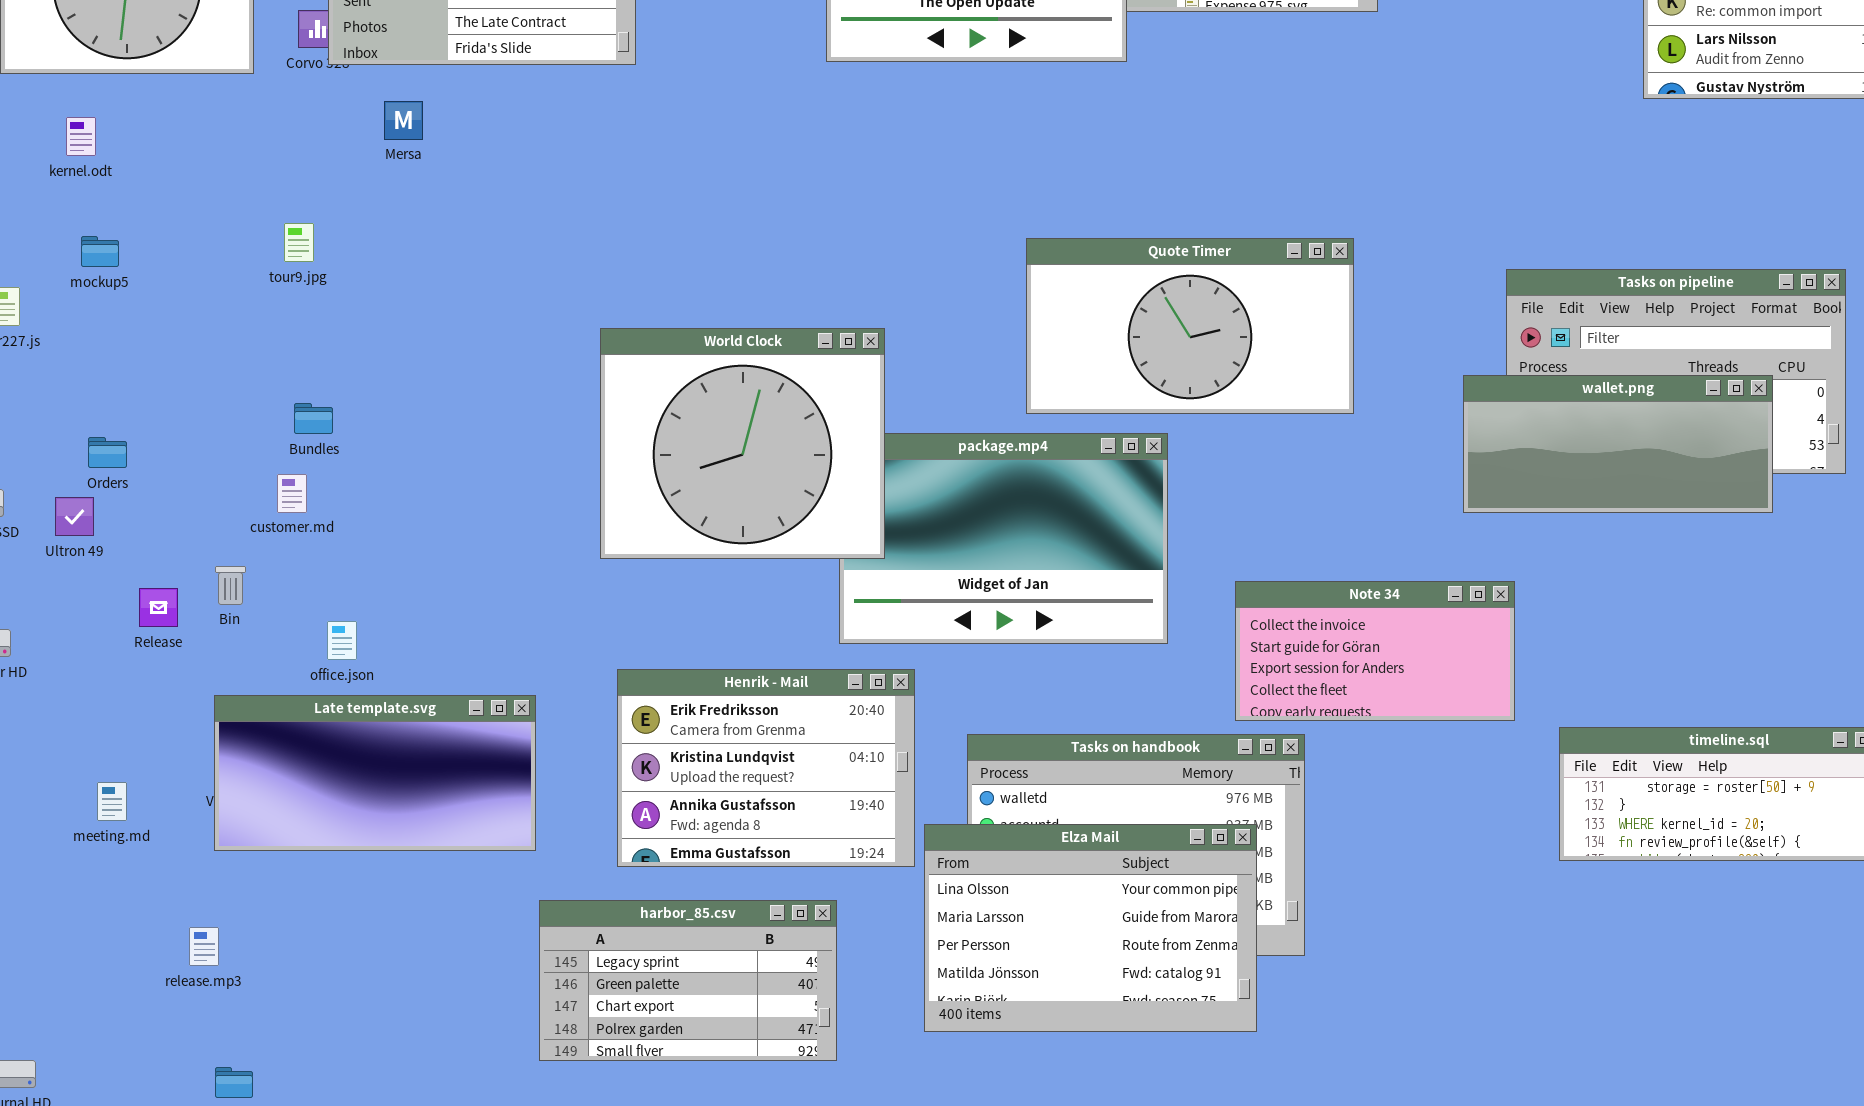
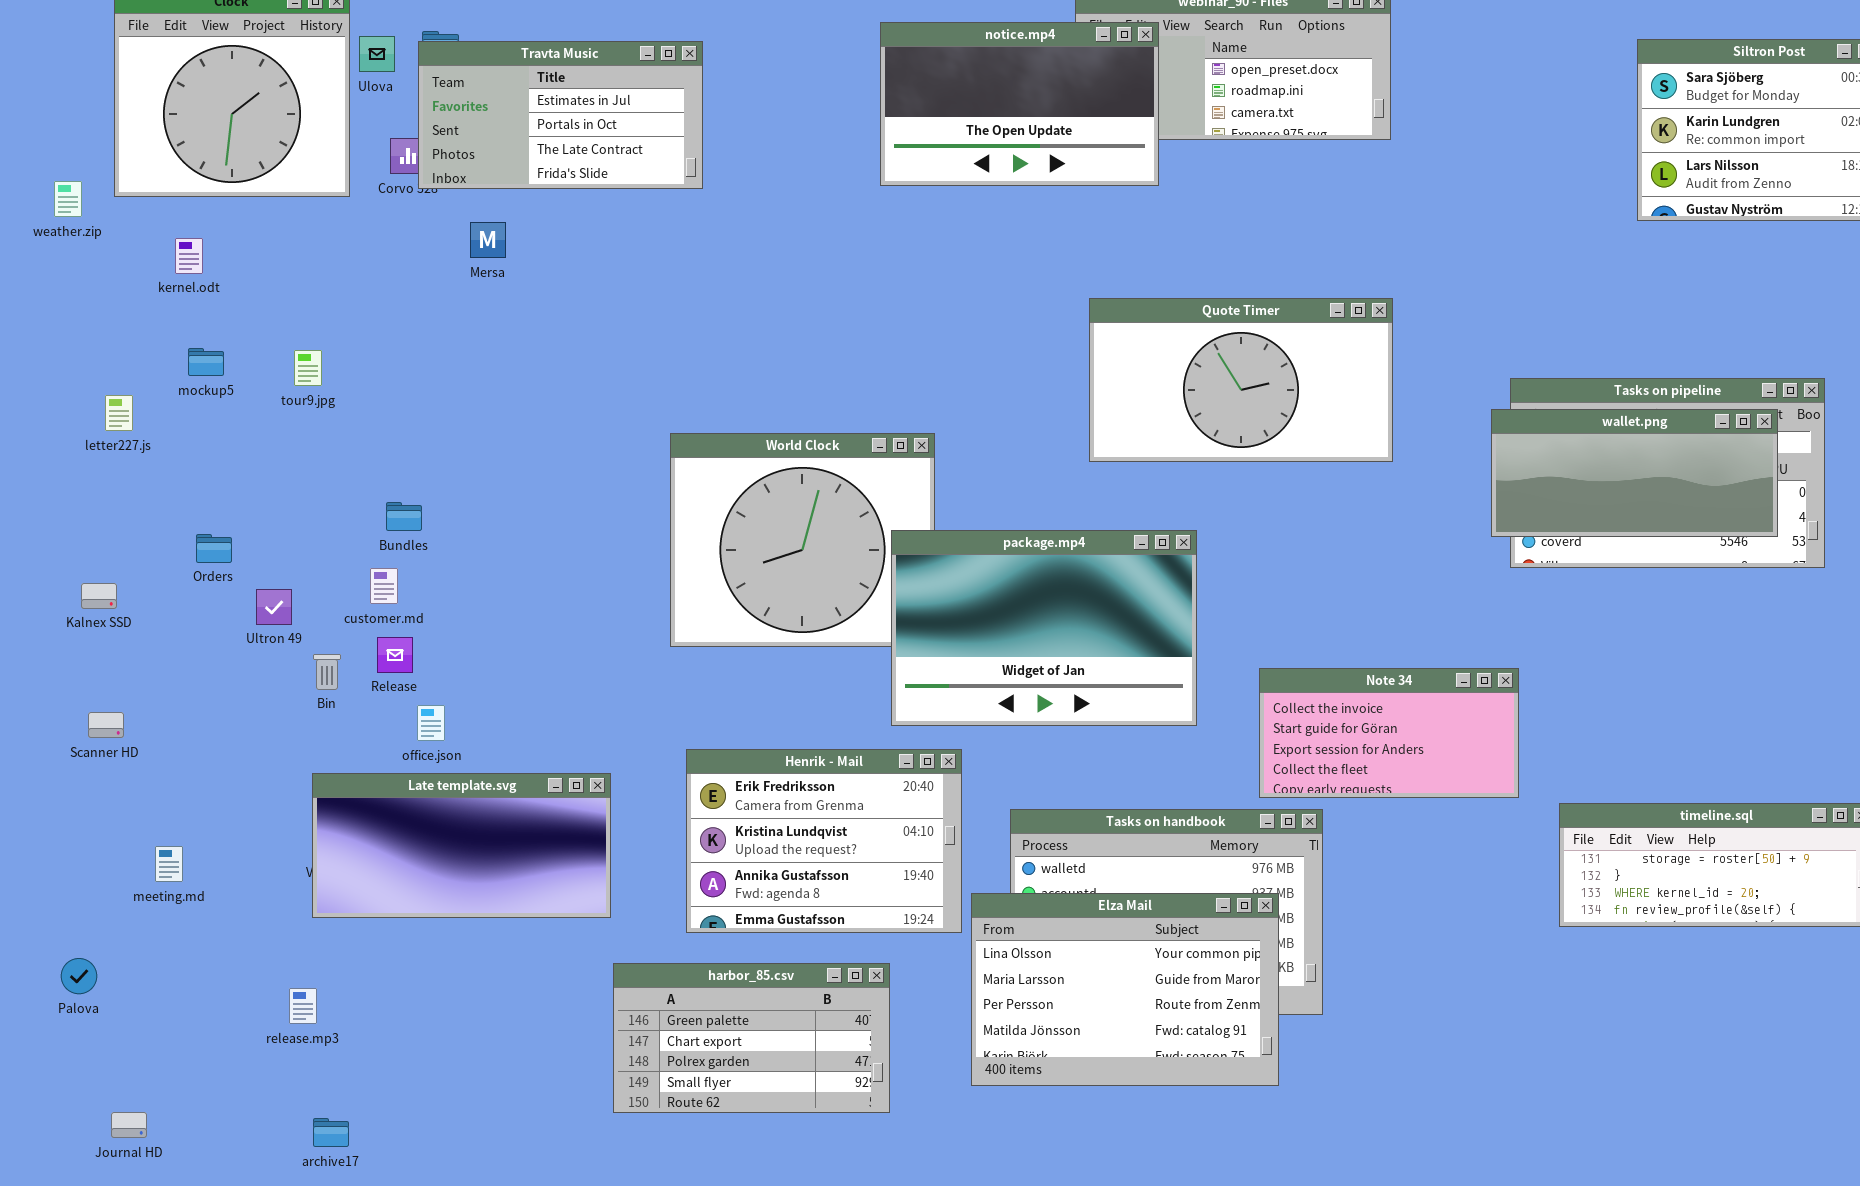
tour9.jpg: [284,223,314,262] -> [294,350,322,386], moved
Quote Timer: [1026,238,1354,414] -> [1089,298,1393,462], moved
wallet.png: [1463,375,1773,513] -> [1491,409,1778,537], moved
package.mp4: [839,433,1168,644] -> [891,530,1197,726], raised
Ultron 49: [55,497,94,536] -> [256,589,292,625], moved
Release: [139,588,178,627] -> [377,637,413,673], moved
meeting.md: [97,782,127,821] -> [155,846,183,882], moved
harbor_85.csv: [539,900,837,1061] -> [613,963,890,1113], scrolled down 1 row

